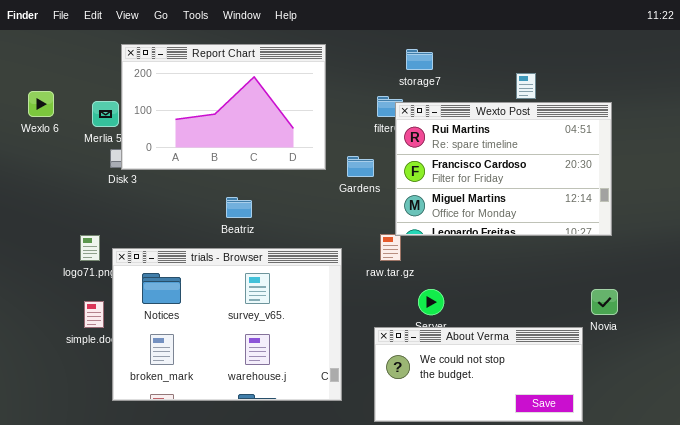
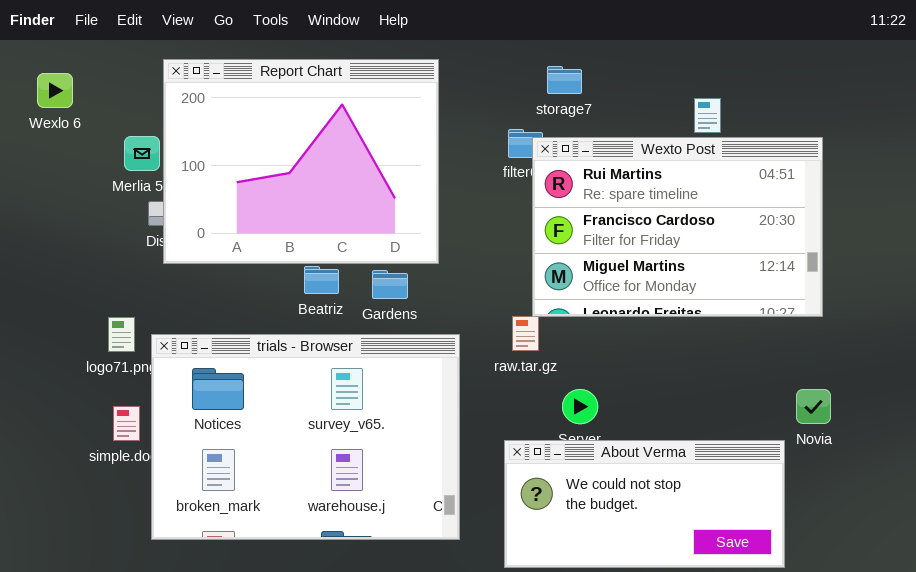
Report Chart: [121,44,326,170] -> [163,59,439,264], resized
Wexlo 6: [28,91,54,117] -> [37,73,73,108], moved
Gardens: [347,156,374,177] -> [372,270,408,299], moved

